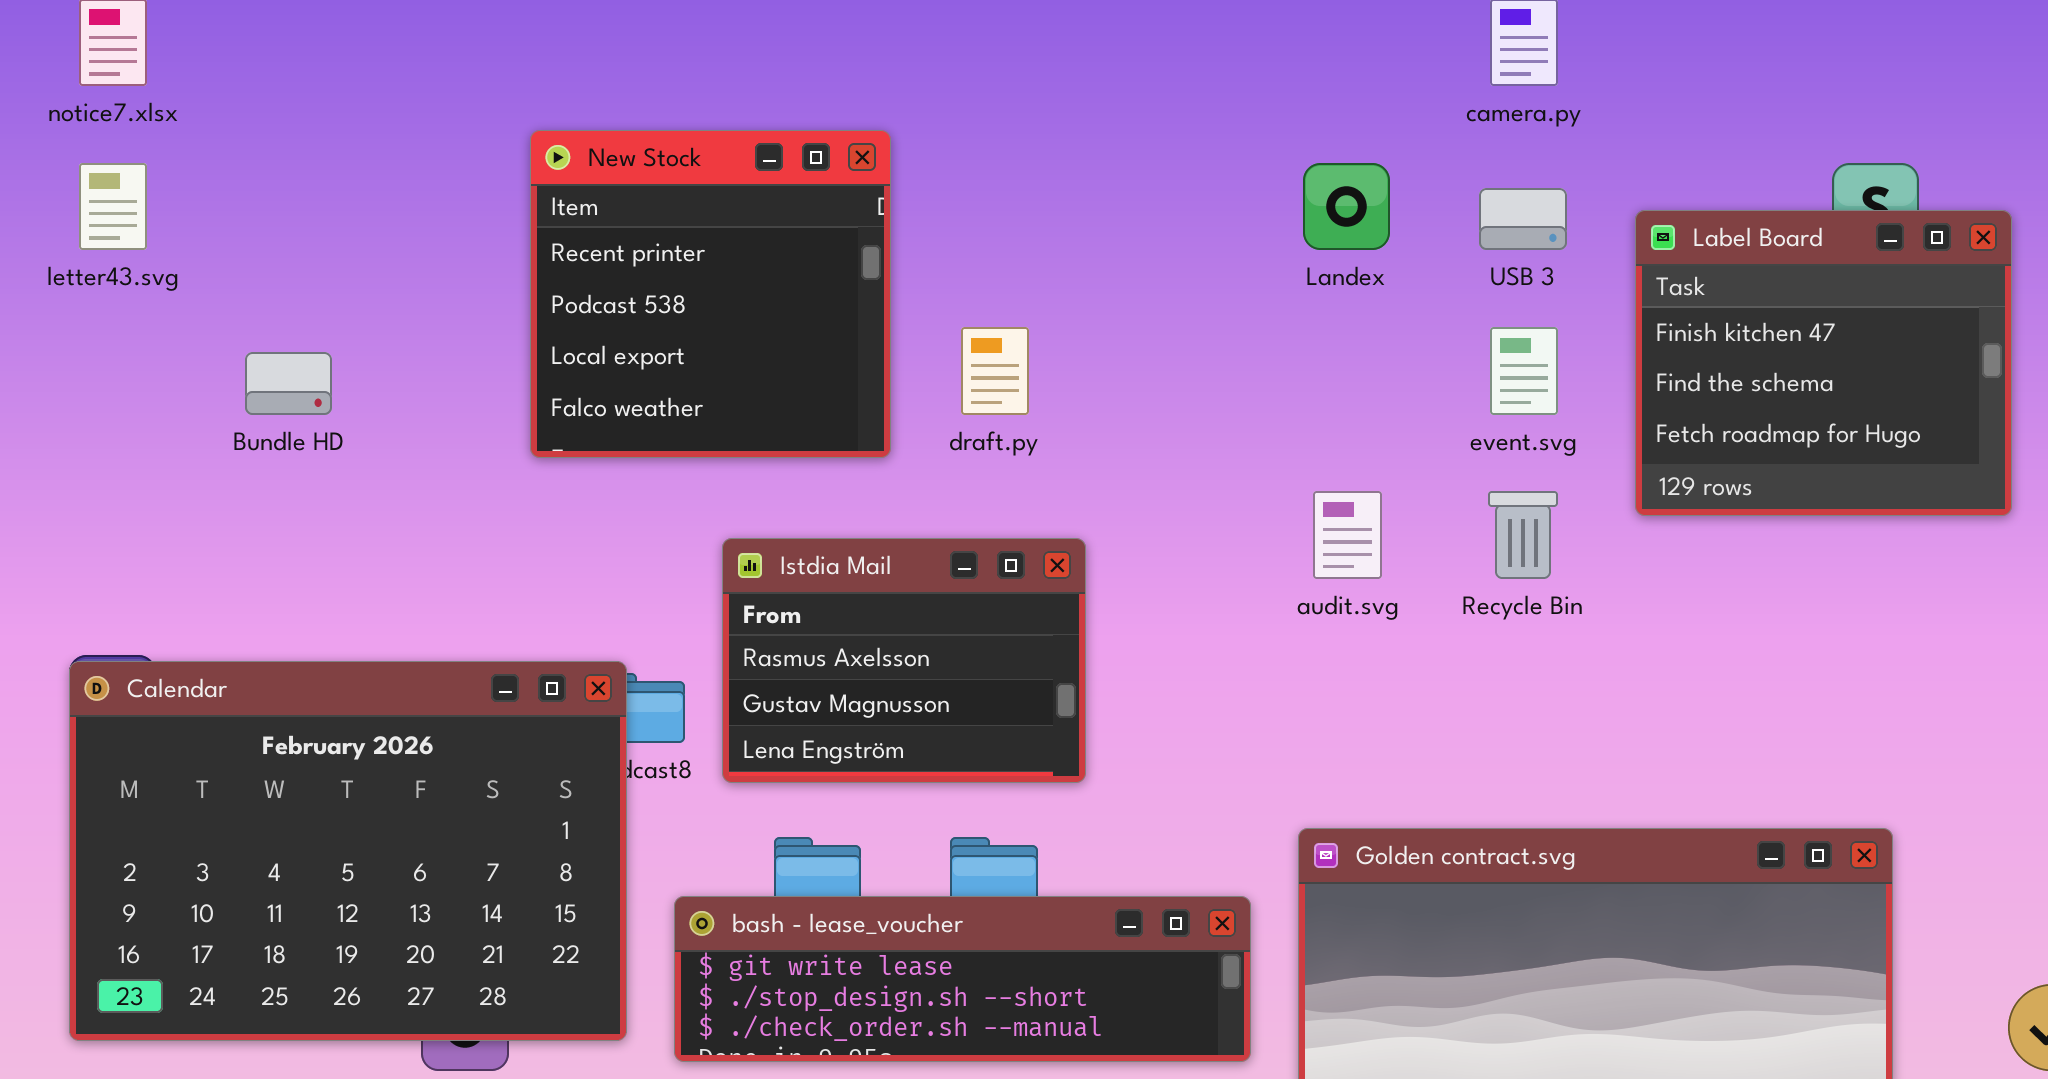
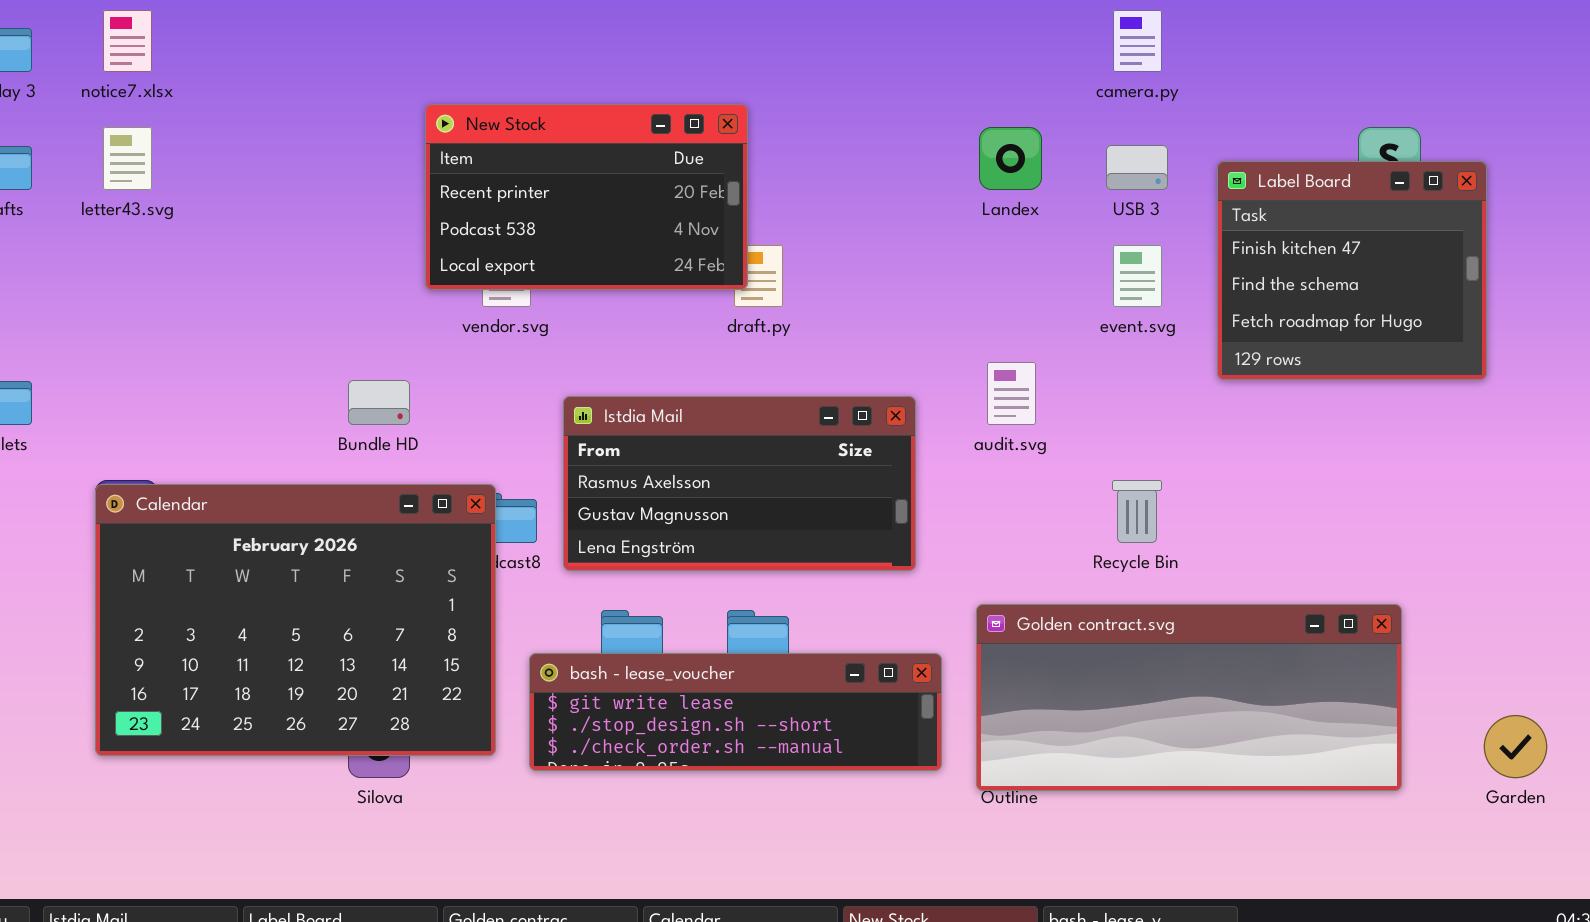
New Stock: [530,130,891,458] -> [425,104,748,290], resized
Bundle HD: [245,352,332,415] -> [348,380,410,425], moved
Recycle Bin: [1488,491,1558,579] -> [1112,480,1162,543], moved
Istdia Mail: [722,538,1086,783] -> [563,396,916,571], resized

